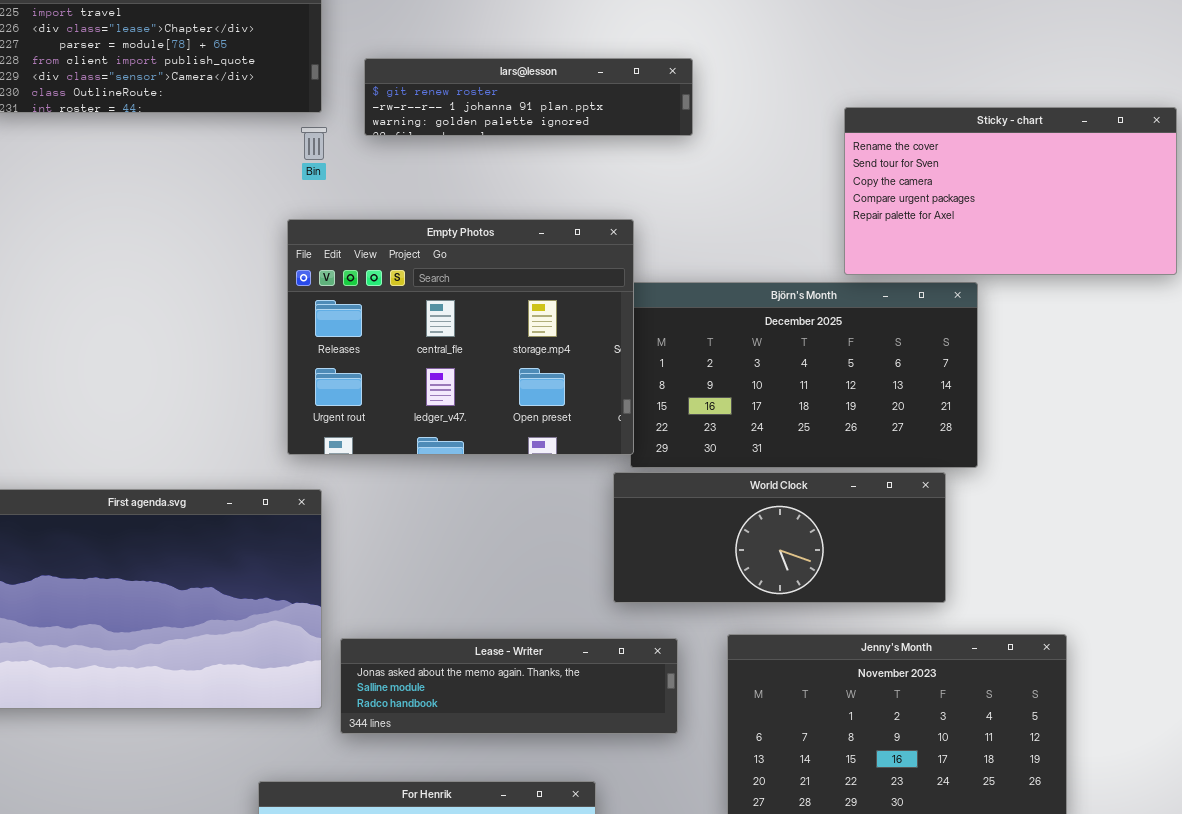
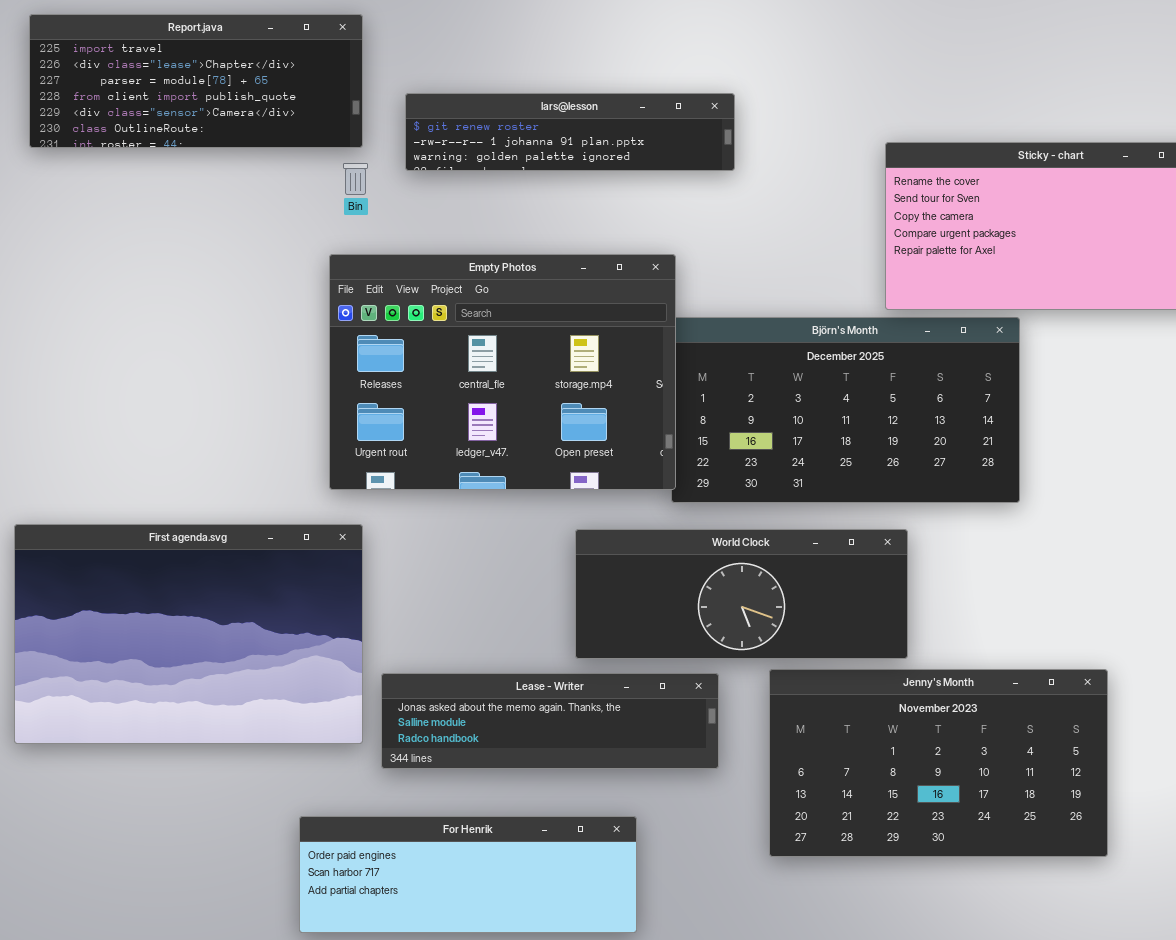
World Clock: [613,472,946,603] -> [575,529,908,659], moved

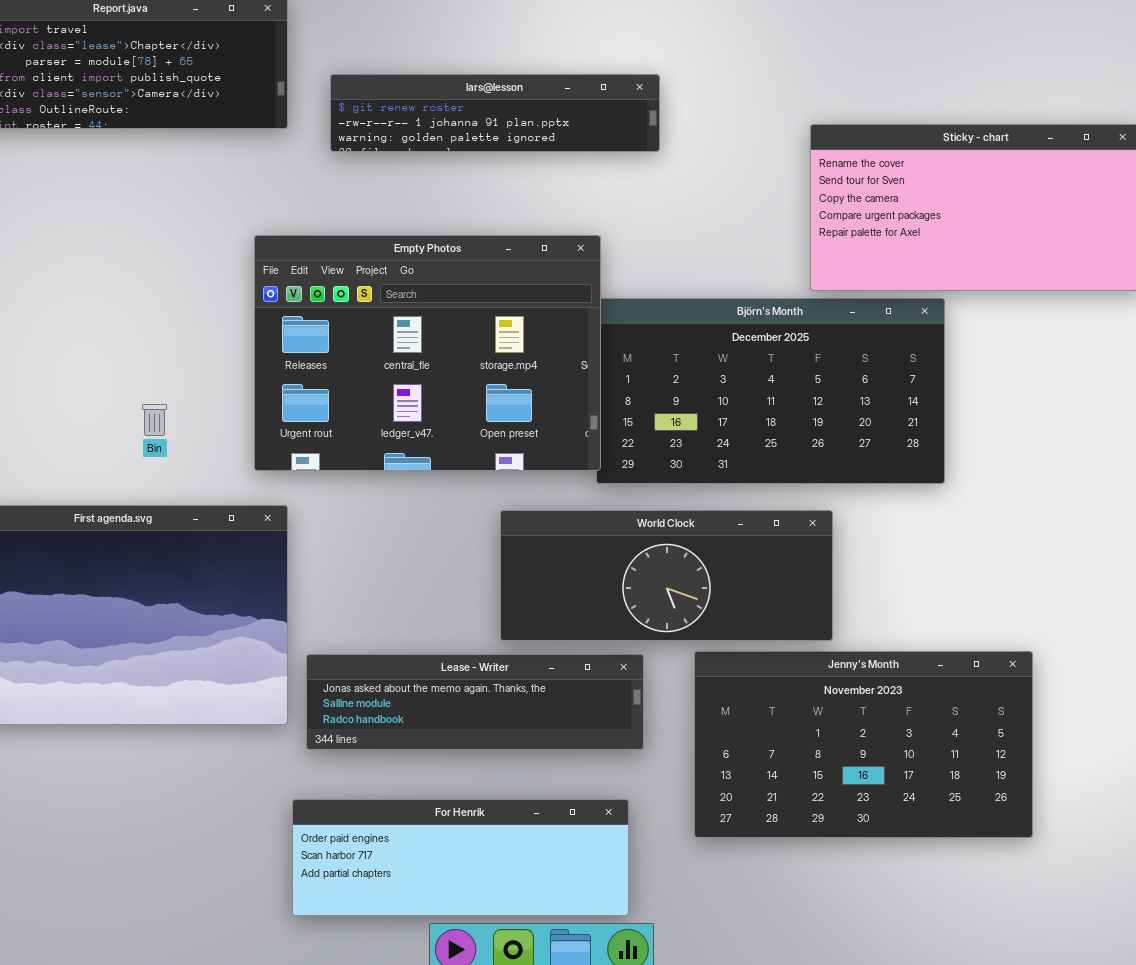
Bin: [343,163,368,195] -> [142,404,167,436], moved
For Henrik: [299,816,637,933] -> [292,799,629,916], moved

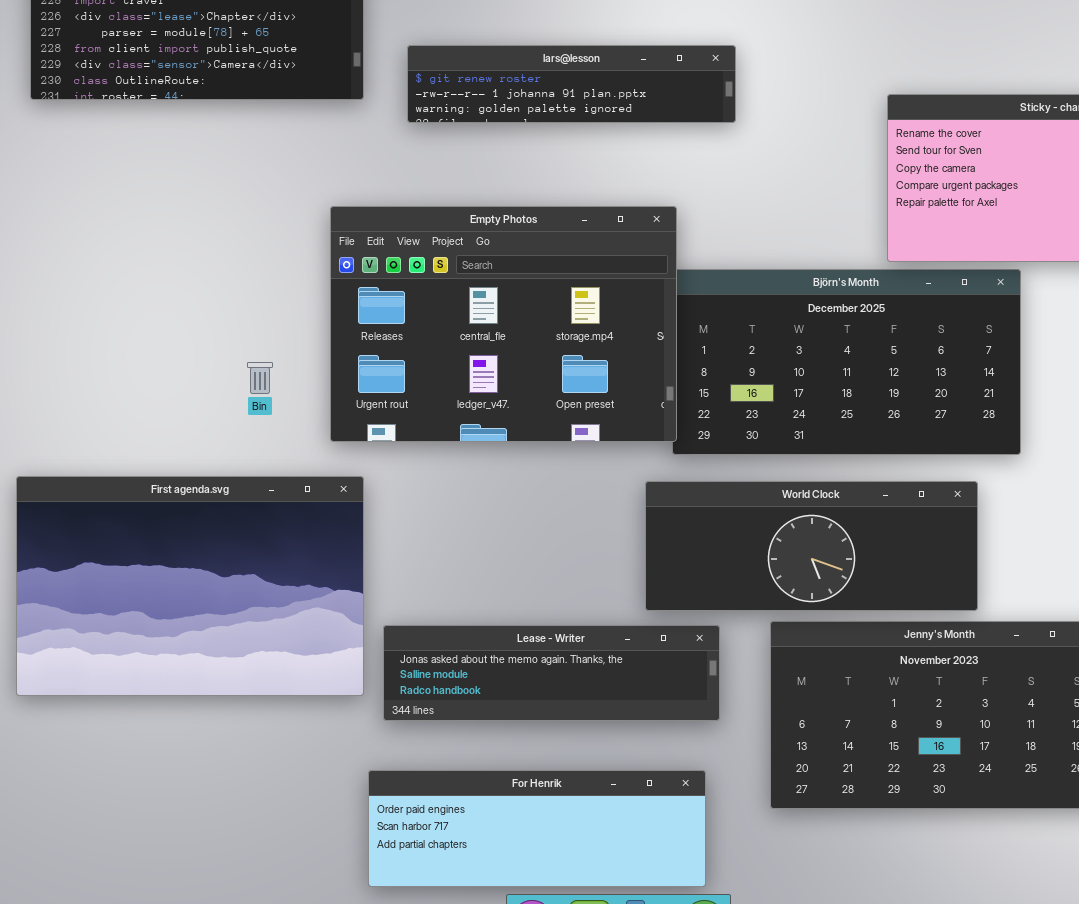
Bin: [142,404,167,436] -> [247,362,273,394], moved
World Clock: [500,510,833,641] -> [645,481,978,611], moved

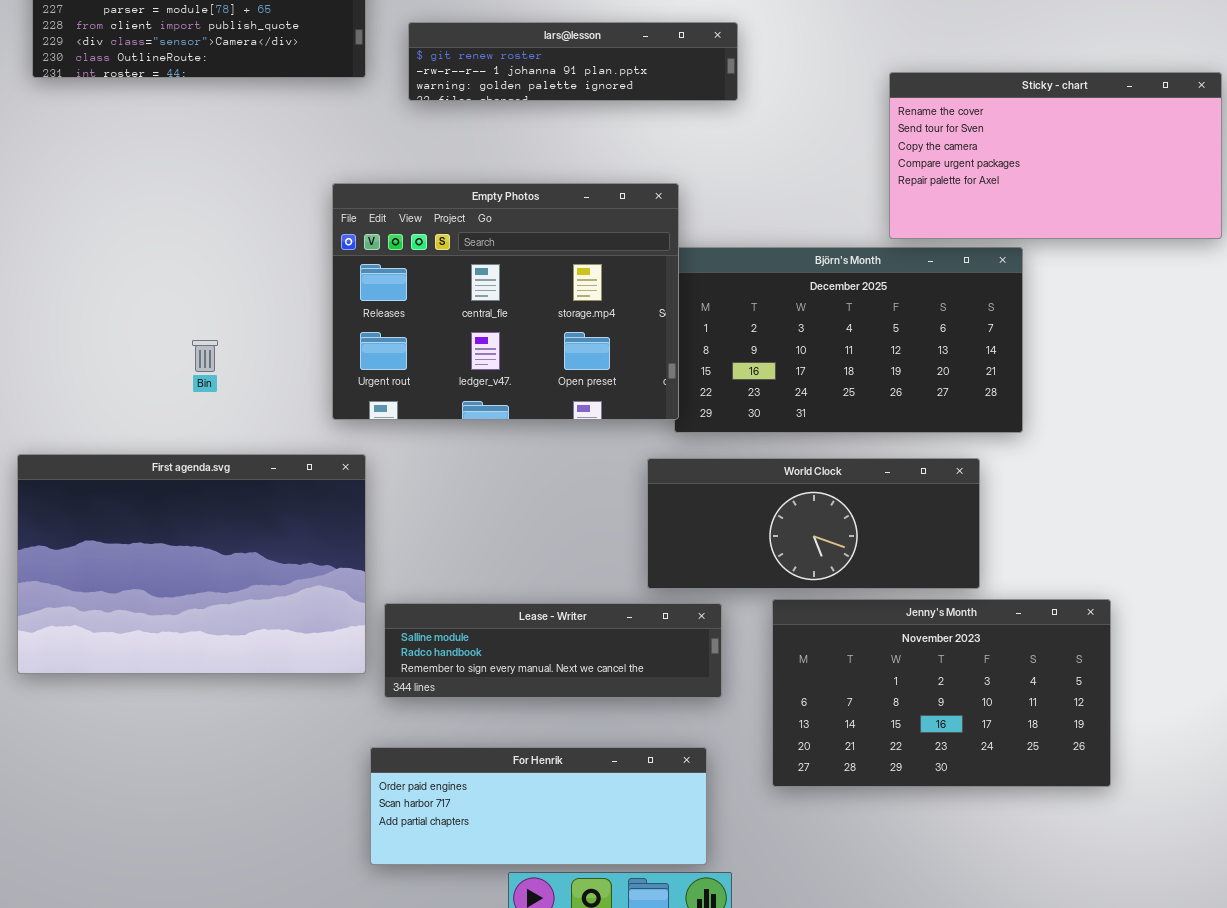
Bin: [247,362,273,394] -> [192,340,218,372], moved
Lease - Writer: [383,625,720,721] -> [384,603,722,698], scrolled down 1 row

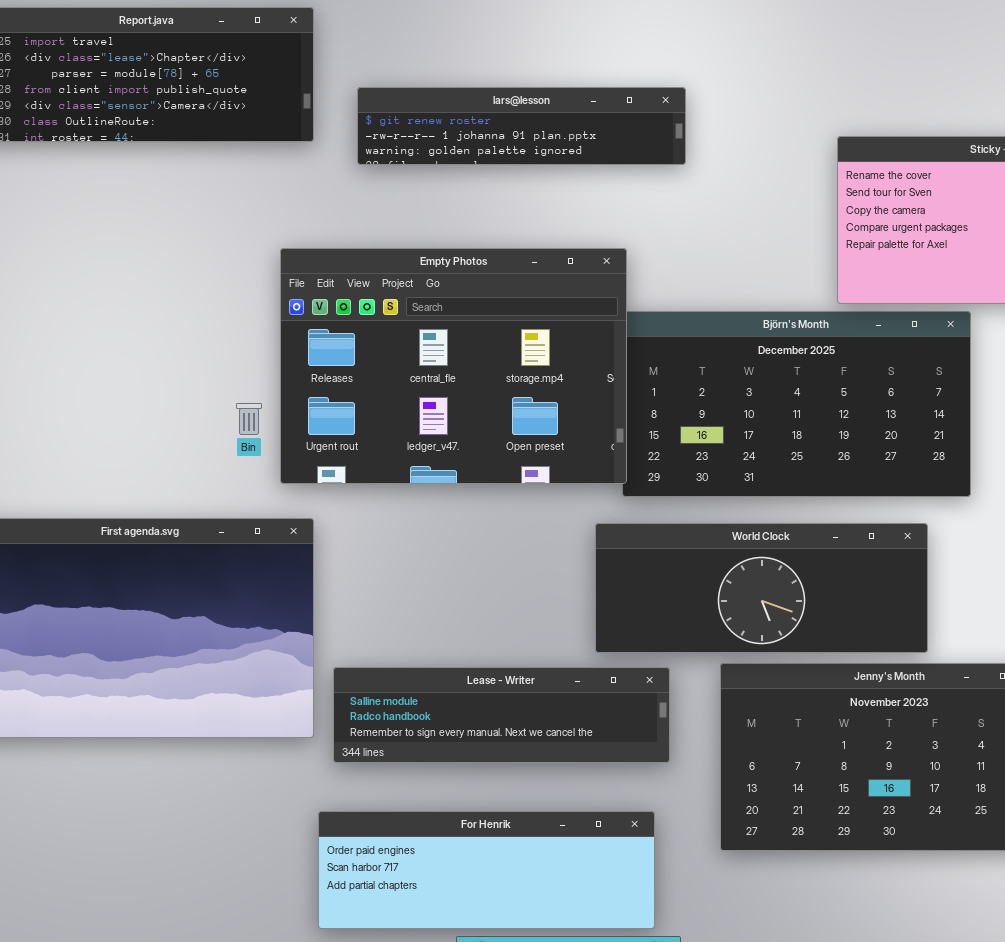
Bin: [192,340,218,372] -> [236,403,262,435], moved

